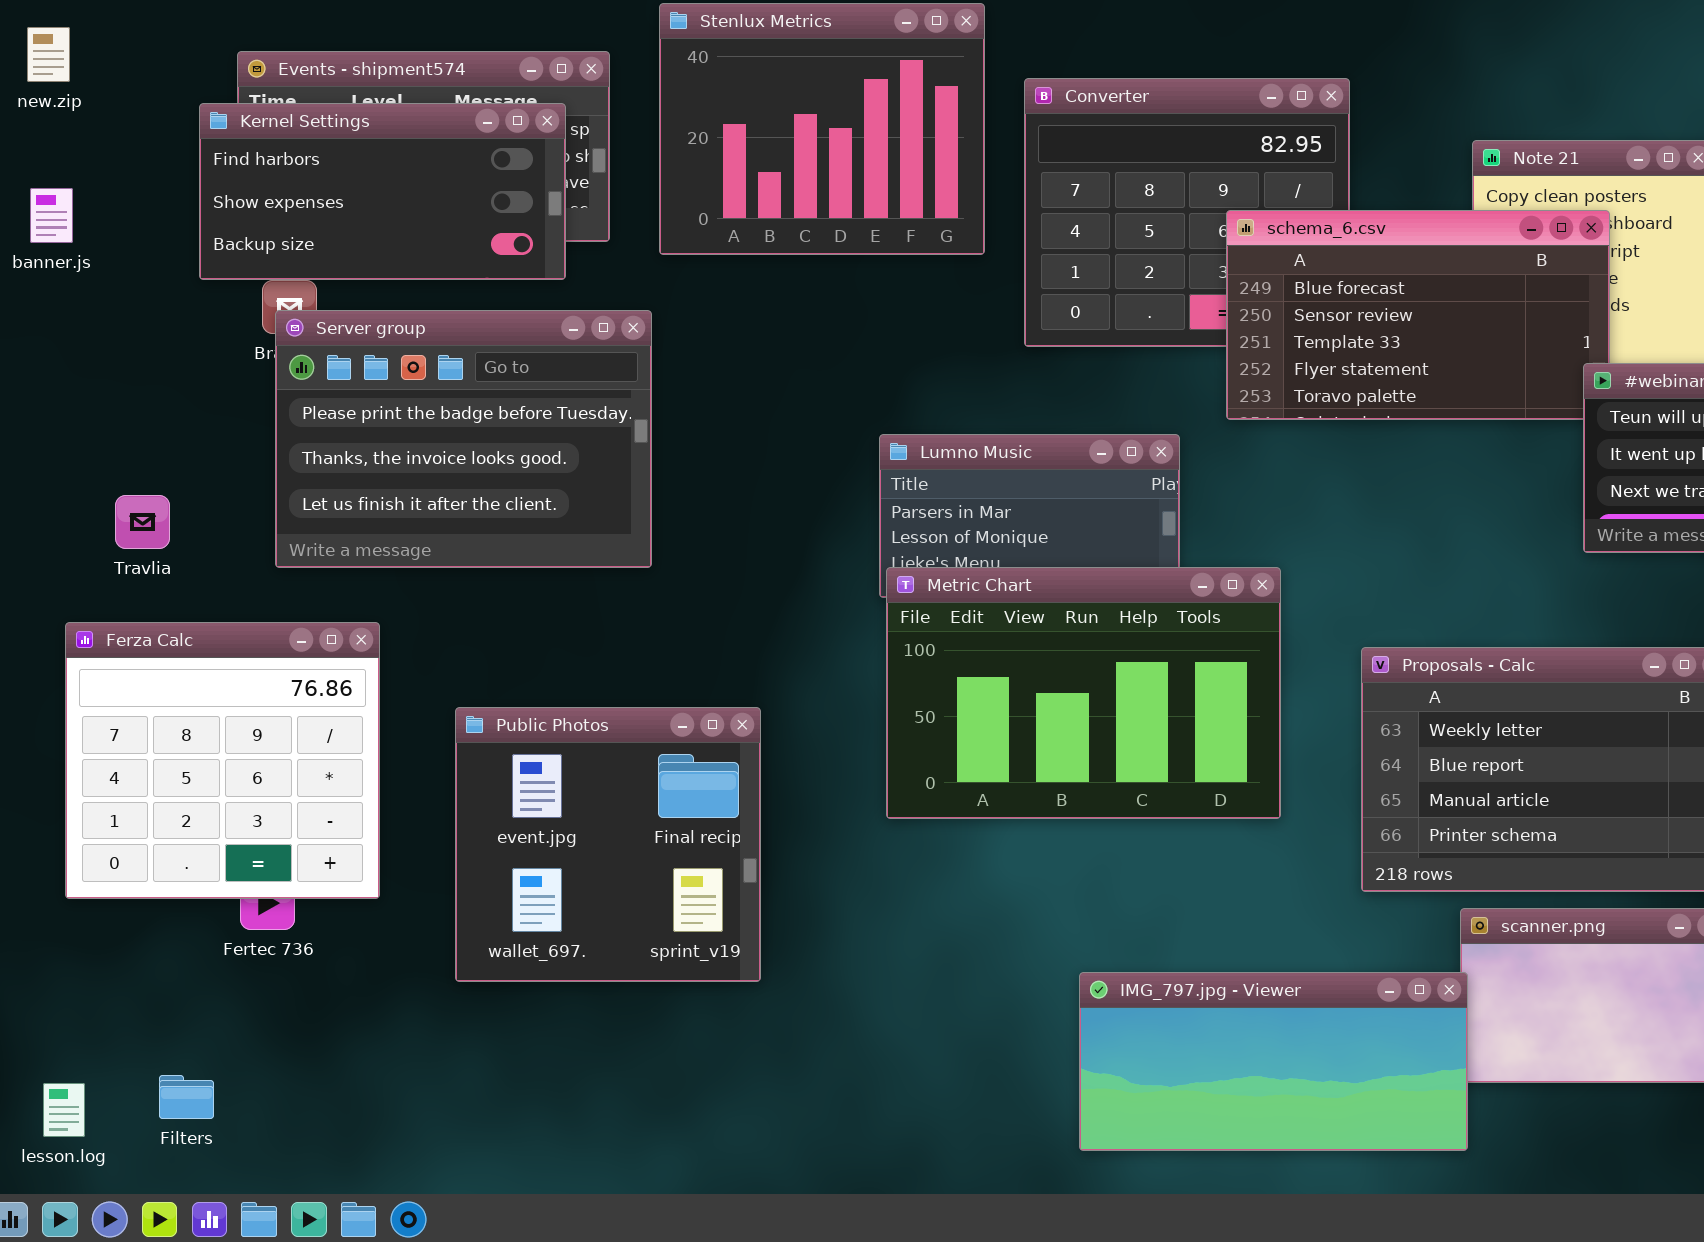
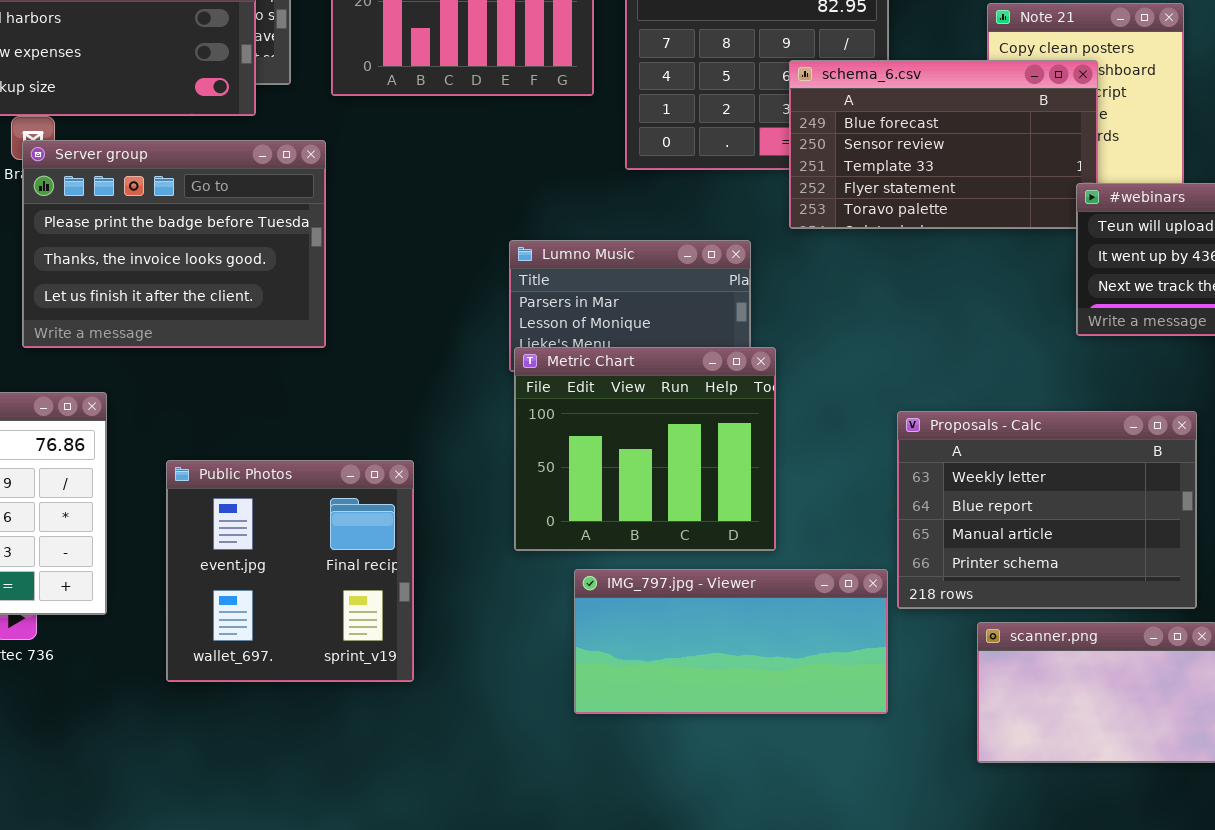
Metric Chart: [886,567,1281,819] -> [514,347,776,551], resized
IMG_797.jpg - Viewer: [1079,972,1468,1151] -> [574,569,888,714], moved

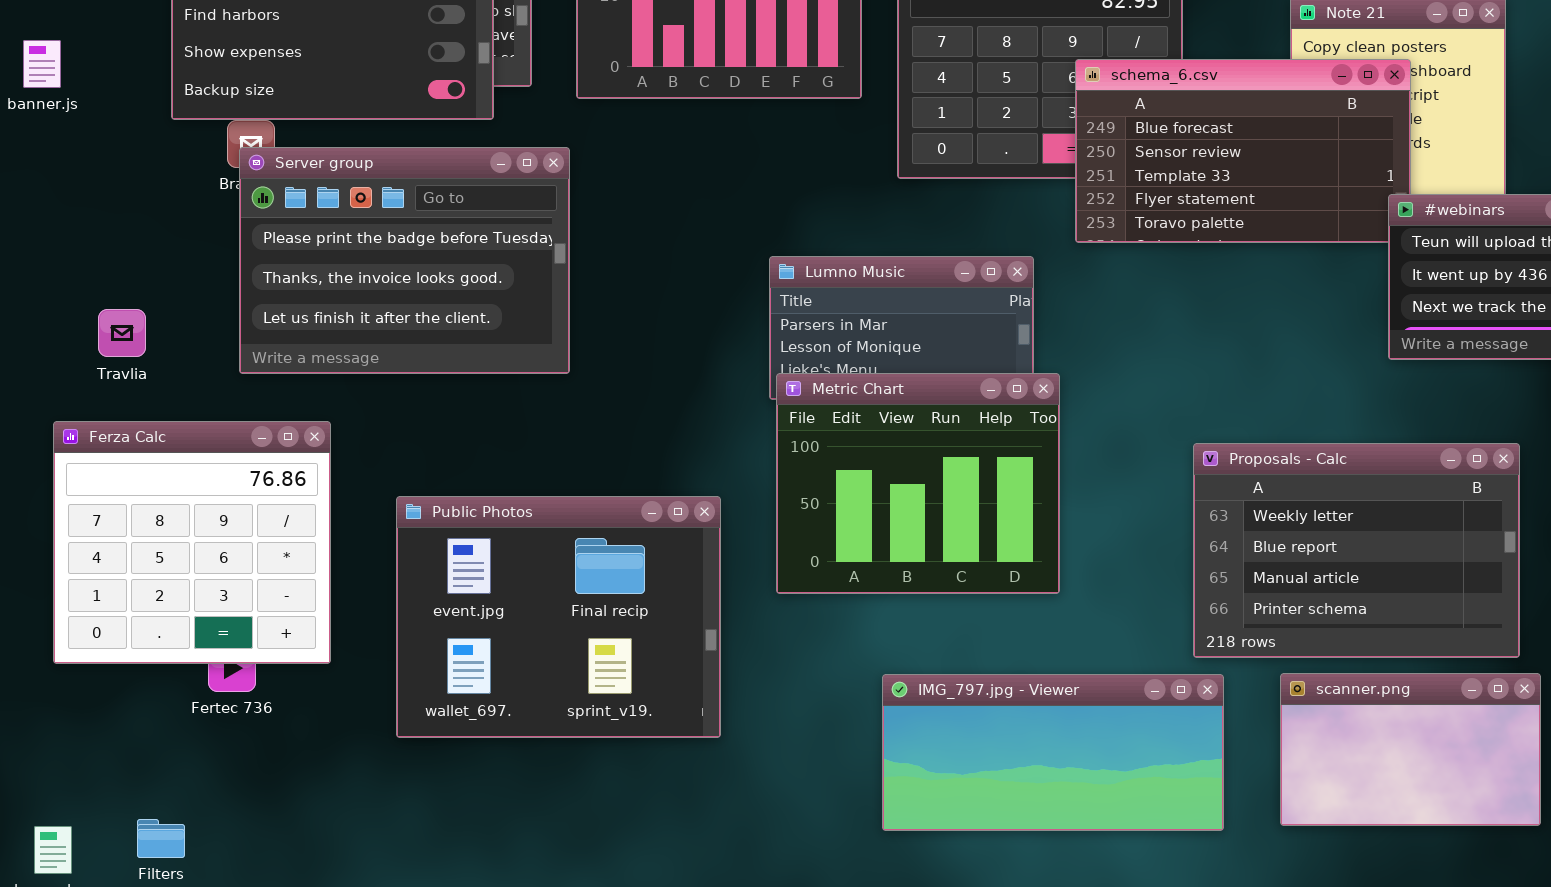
Public Photos: [166,460,414,682] -> [396,496,721,738], resized
IMG_797.jpg - Viewer: [574,569,888,714] -> [882,674,1224,831], moved

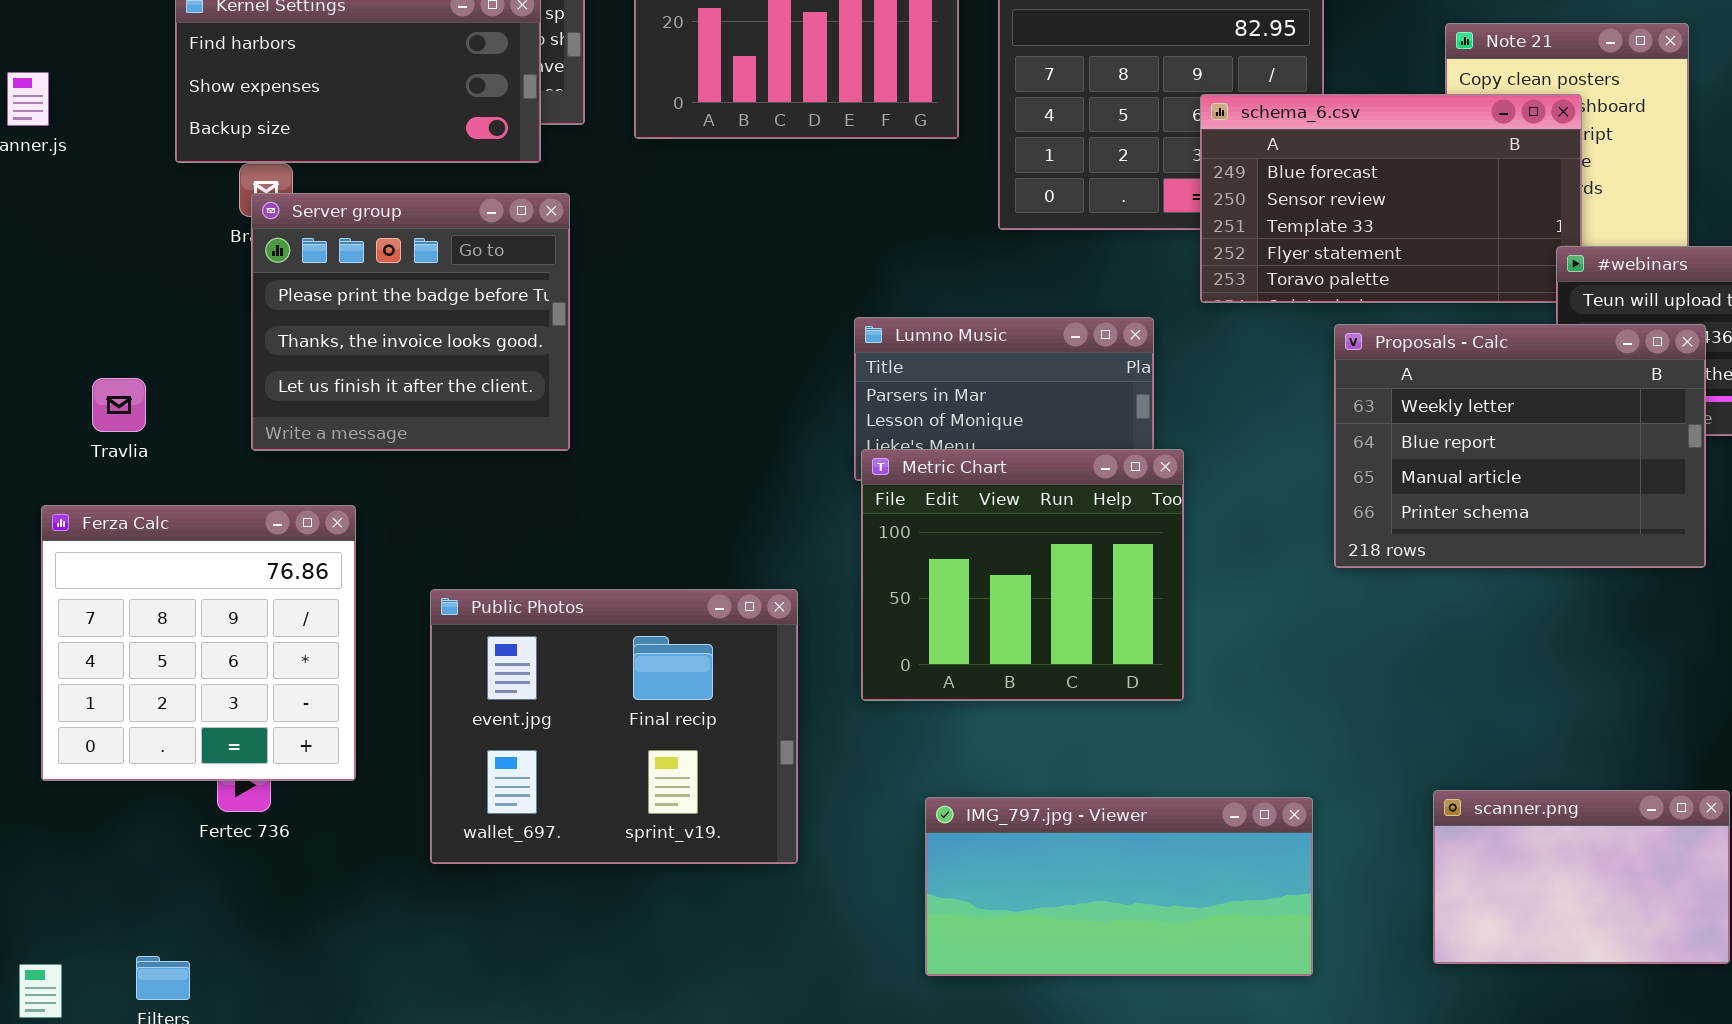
Server group: [239,147,570,374] -> [251,193,570,451], resized
Proposals - Calc: [1193,443,1520,658] -> [1334,324,1706,568], moved
IMG_797.jpg - Viewer: [882,674,1224,831] -> [925,797,1313,976], moved

